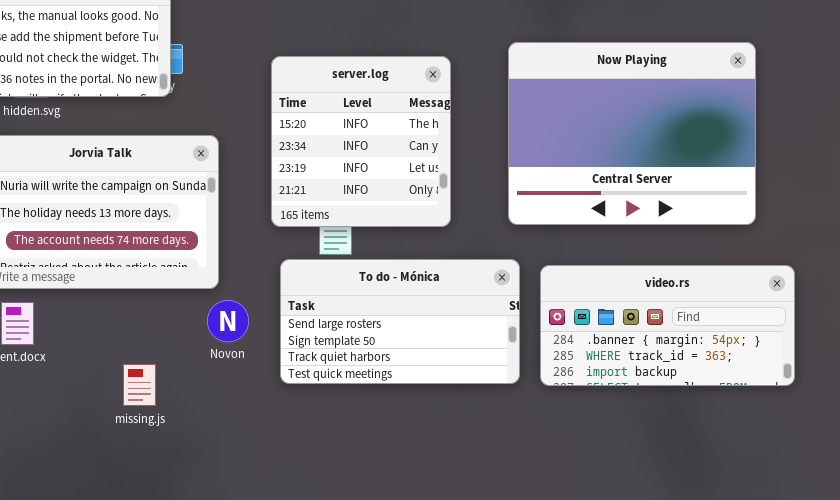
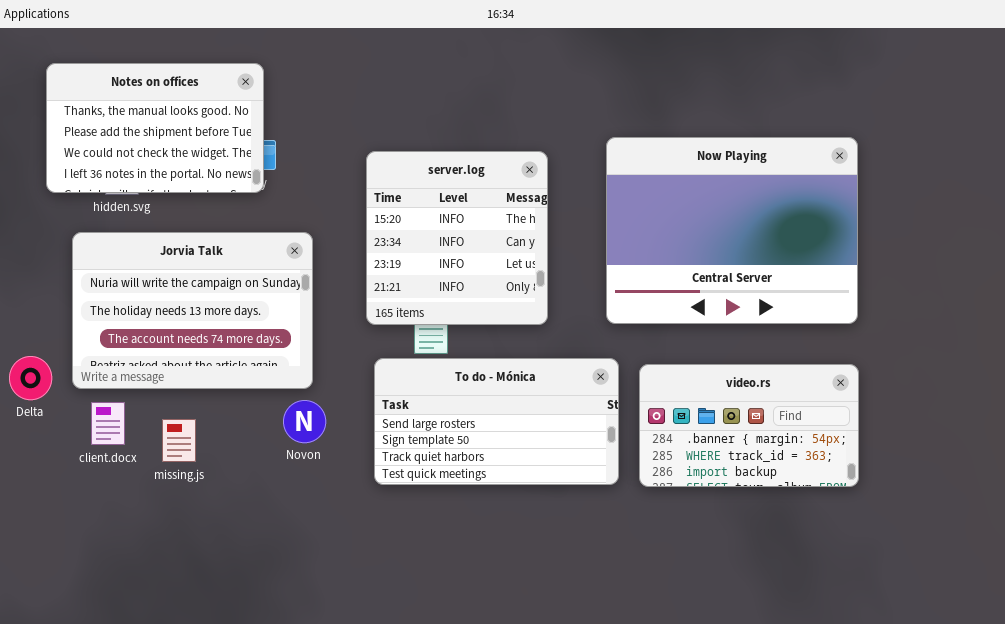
video.rs: [540,265,795,386] -> [639,364,859,487], resized
Novon: [207,300,249,342] -> [283,400,326,443], moved
missing.js: [123,364,156,406] -> [162,419,196,462], moved

